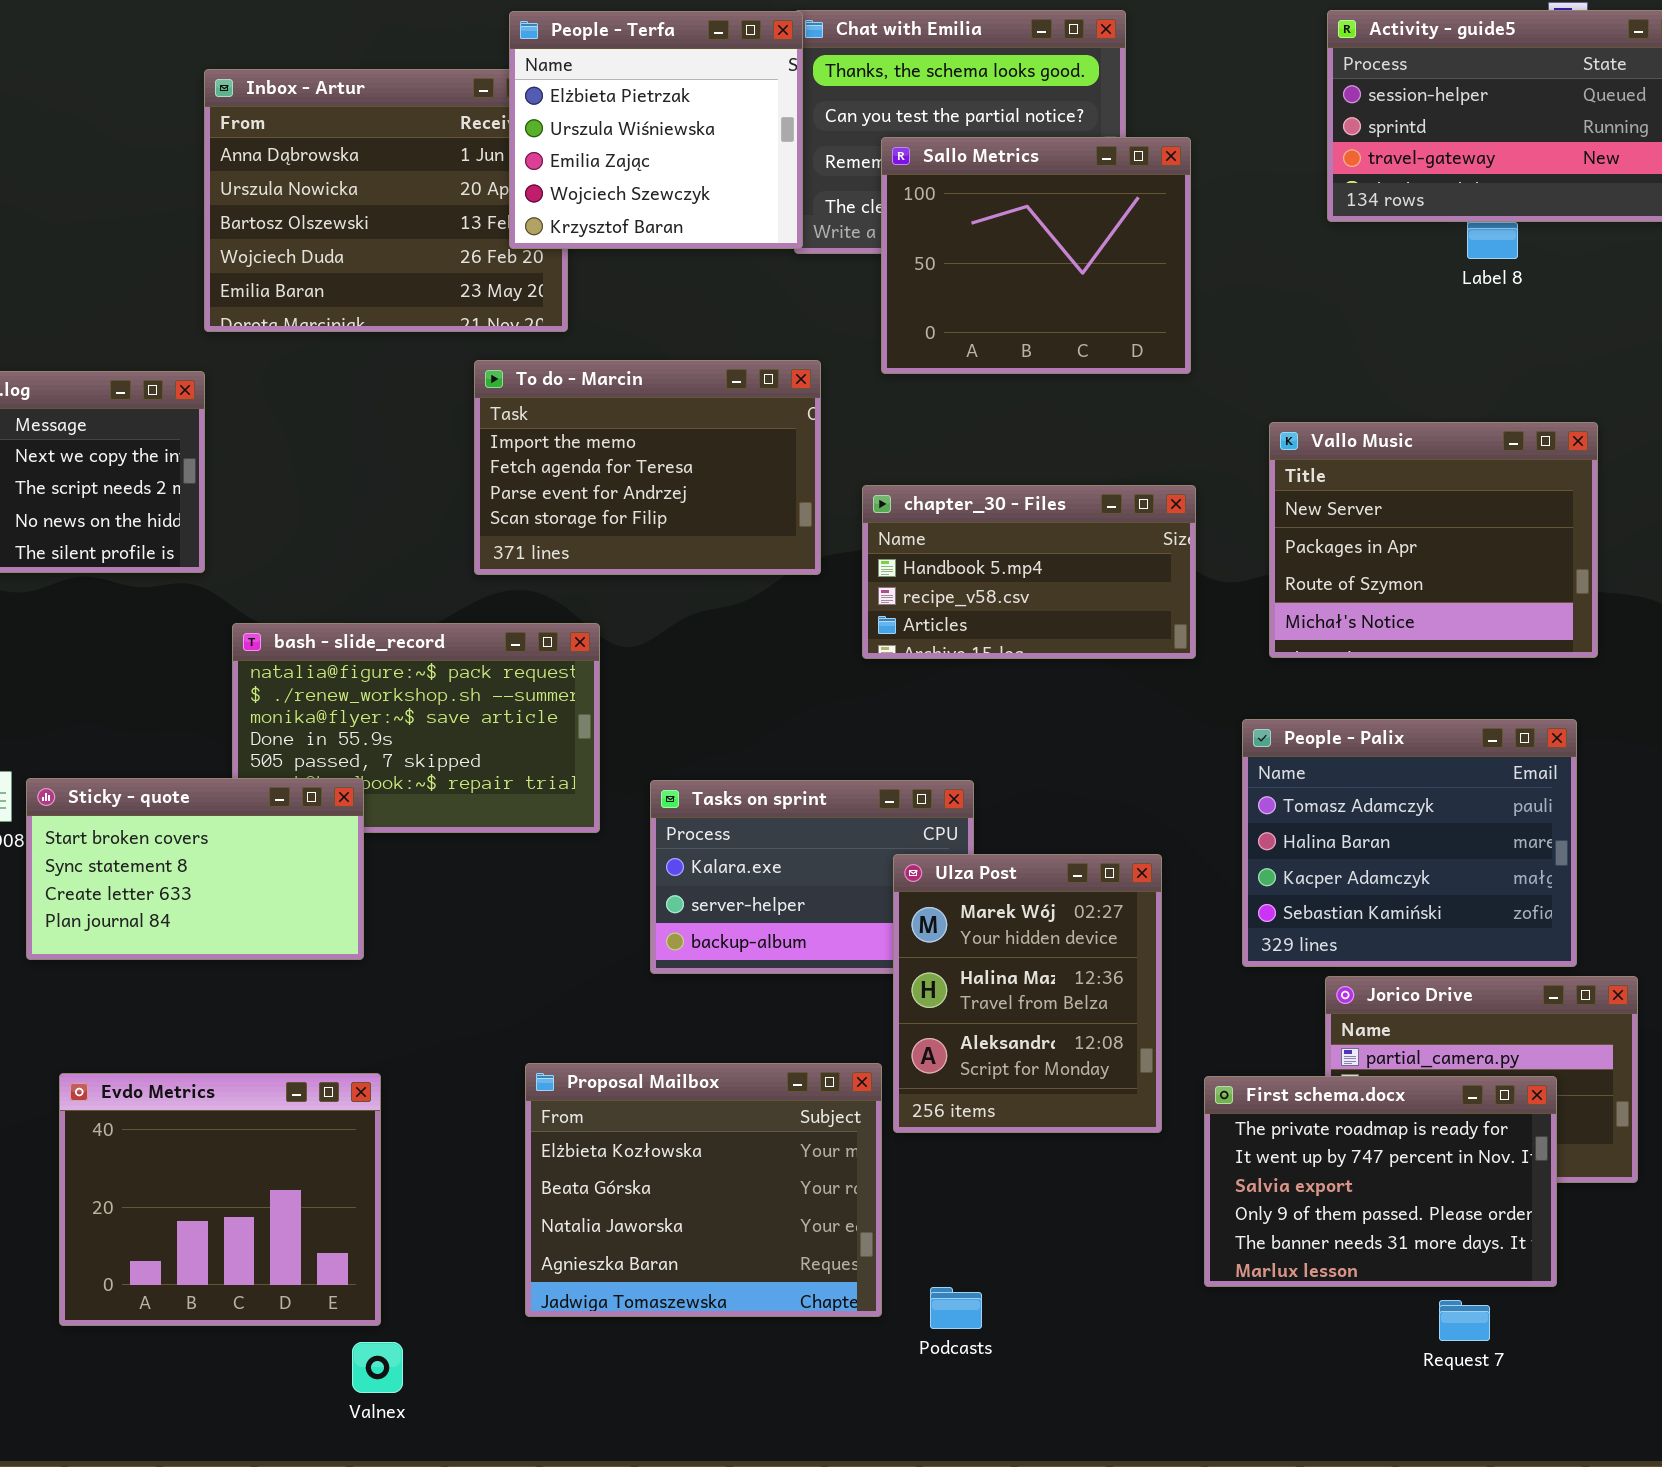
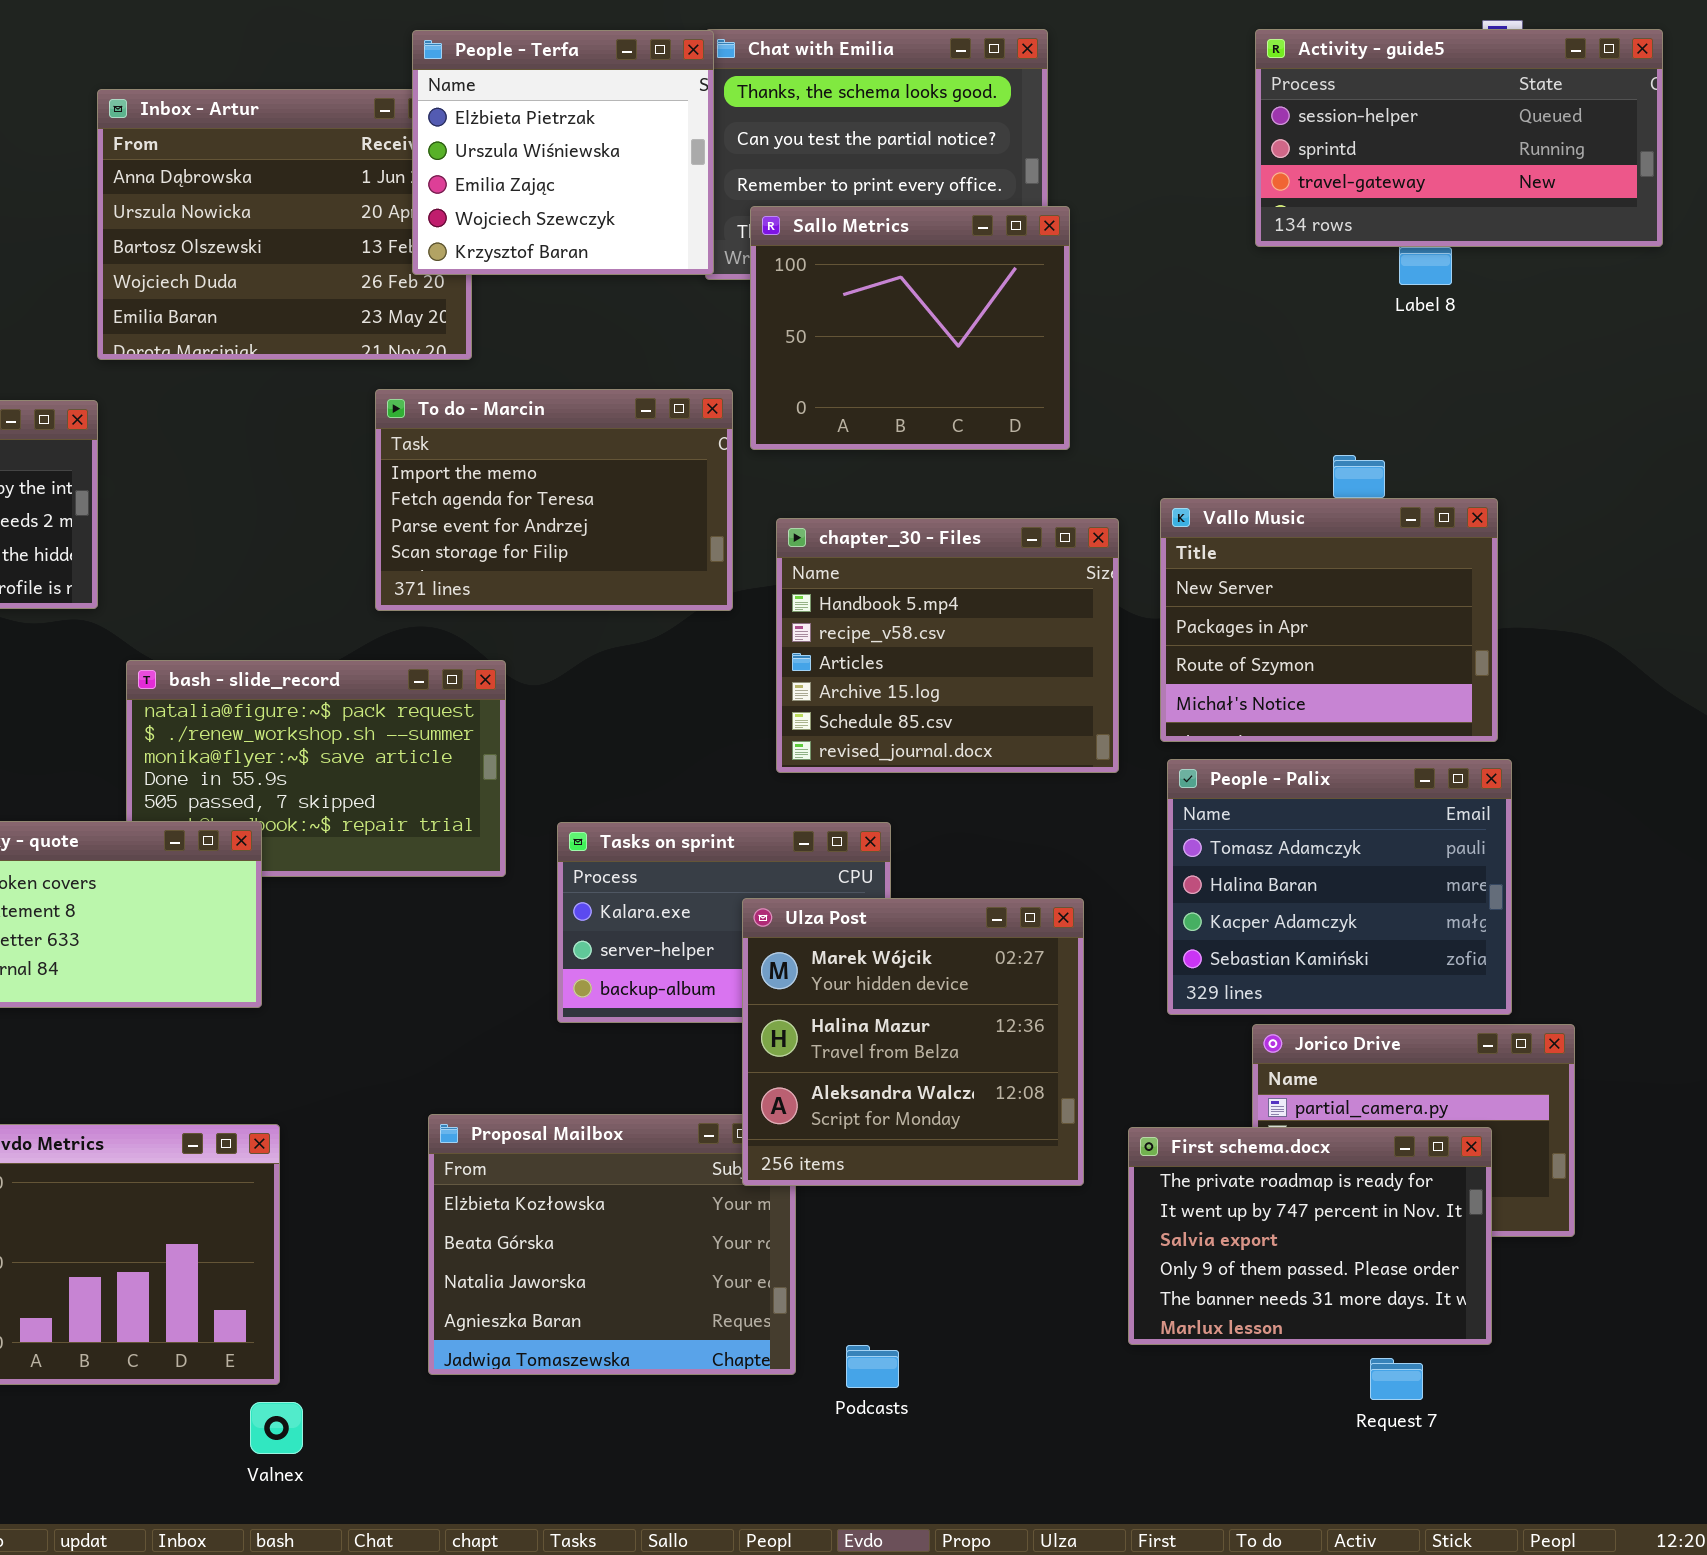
Sallo Metrics: [881,137,1191,374] -> [750,206,1070,450], moved
Vallo Music: [1269,422,1598,658] -> [1160,498,1498,742], moved
chapter_30 - Files: [862,485,1196,659] -> [776,518,1119,773], resized
Ulza Post: [893,854,1162,1133] -> [742,898,1084,1186], resized

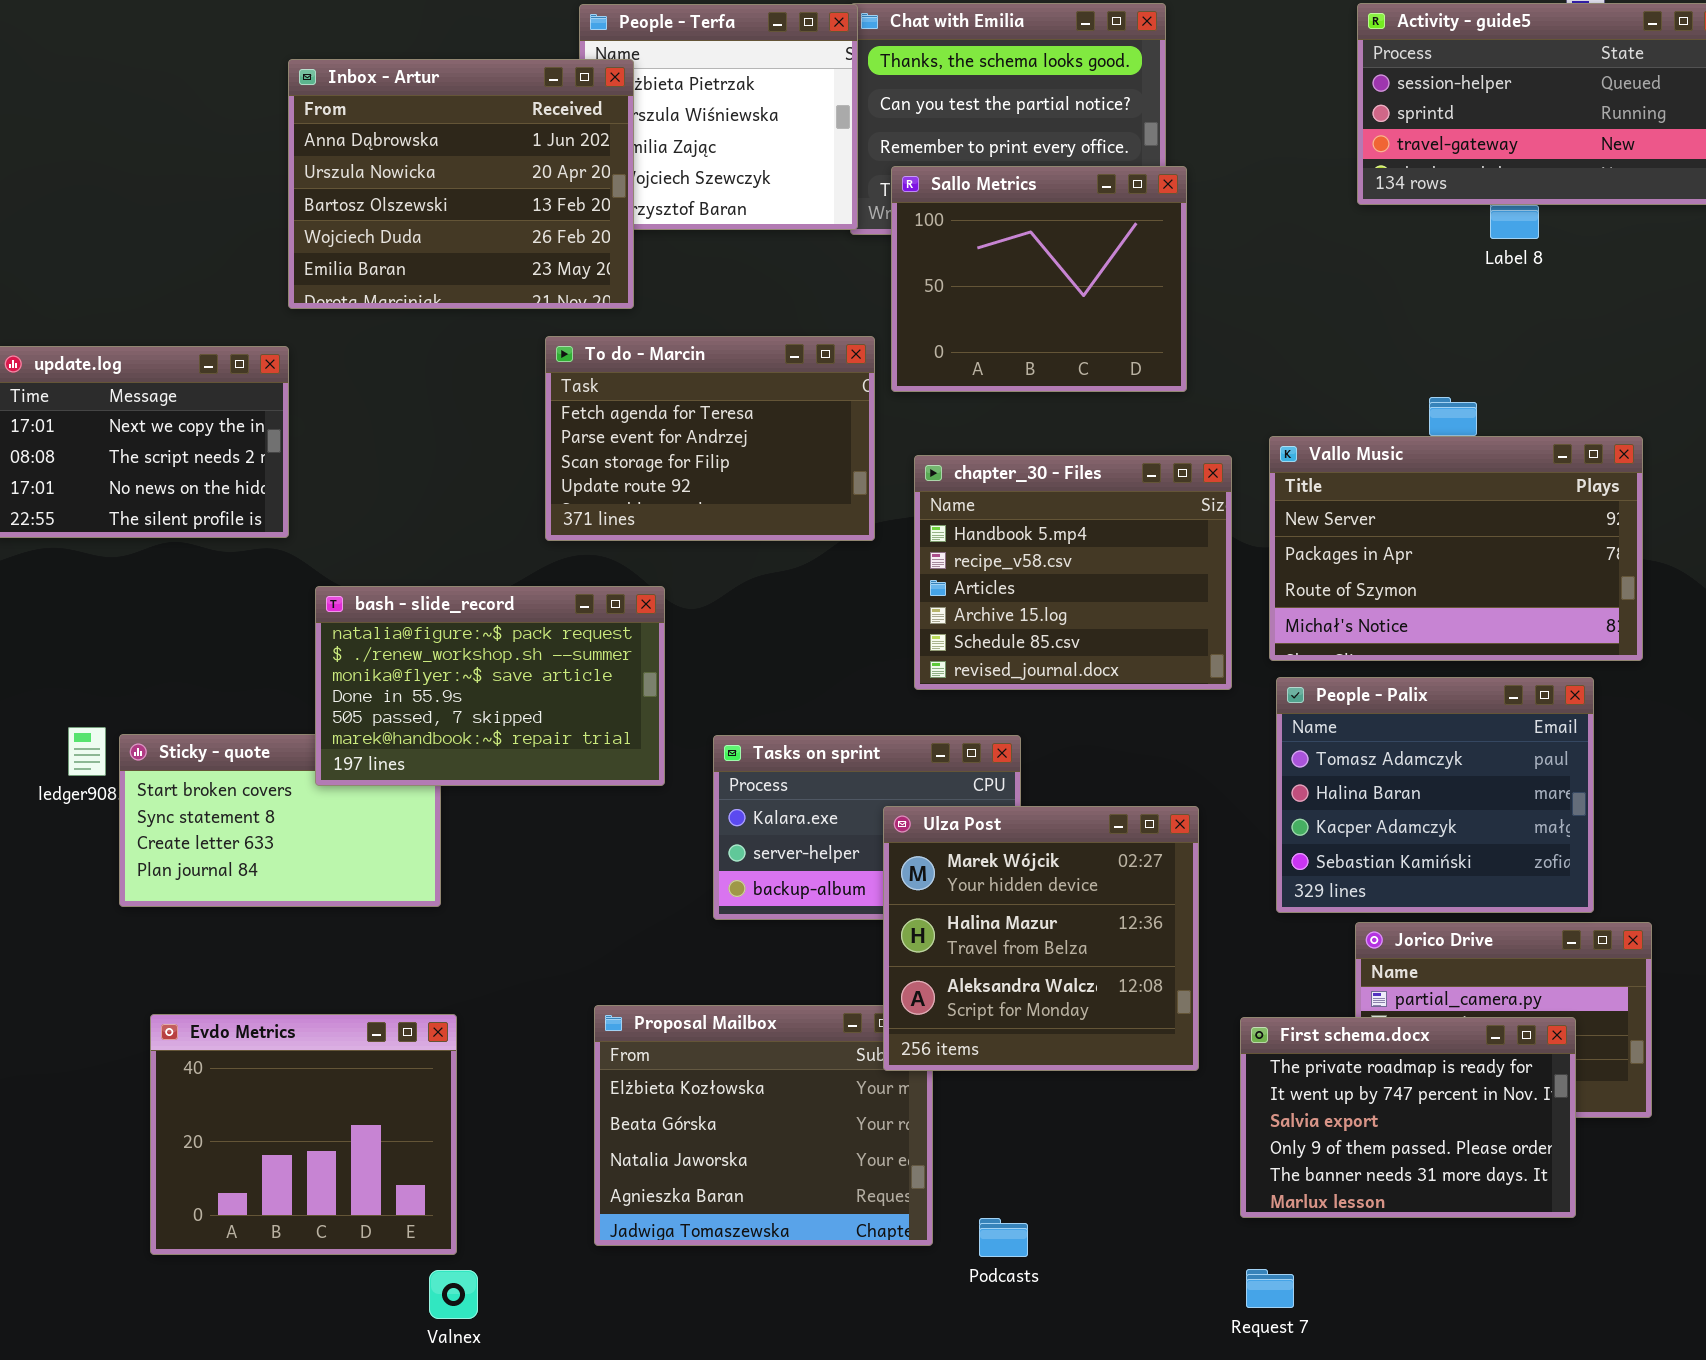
Inbox - Artur: [97,89,472,360] -> [288,59,634,309], raised
To do - Marcin: [375,389,733,611] -> [545,336,875,541], scrolled down 1 row
Vallo Music: [1160,498,1498,742] -> [1269,436,1643,661], resized
bash - slide_record: [126,660,506,877] -> [315,586,665,786], raised
Request 7: [1370,1358,1423,1400] -> [1246,1269,1294,1308], moved

